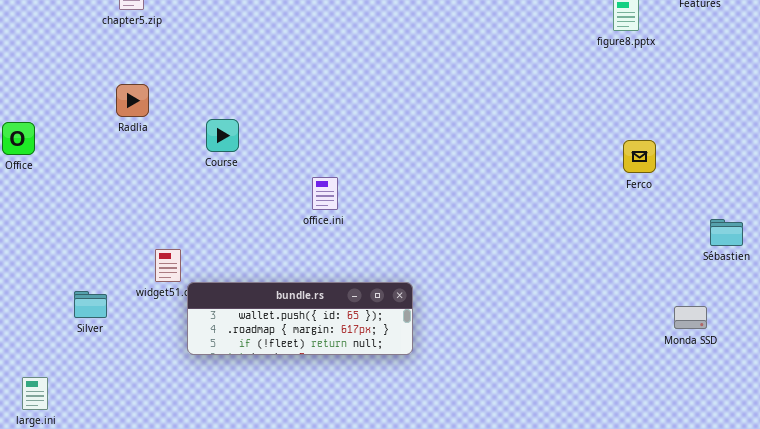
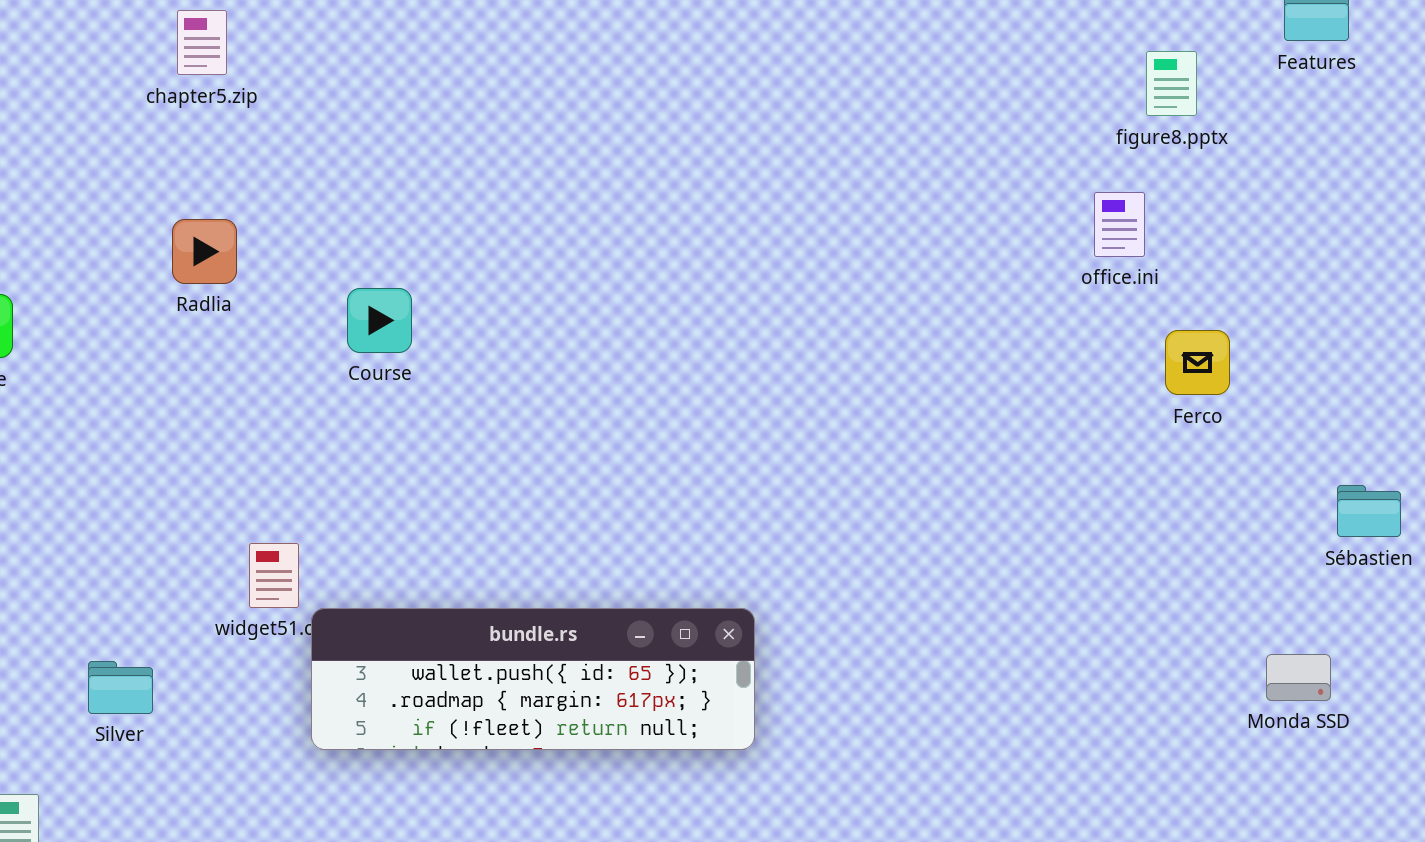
office.ini: [312,177,338,210] -> [1094,192,1145,257], moved
Silver: [74,291,107,318] -> [88,661,153,714], moved

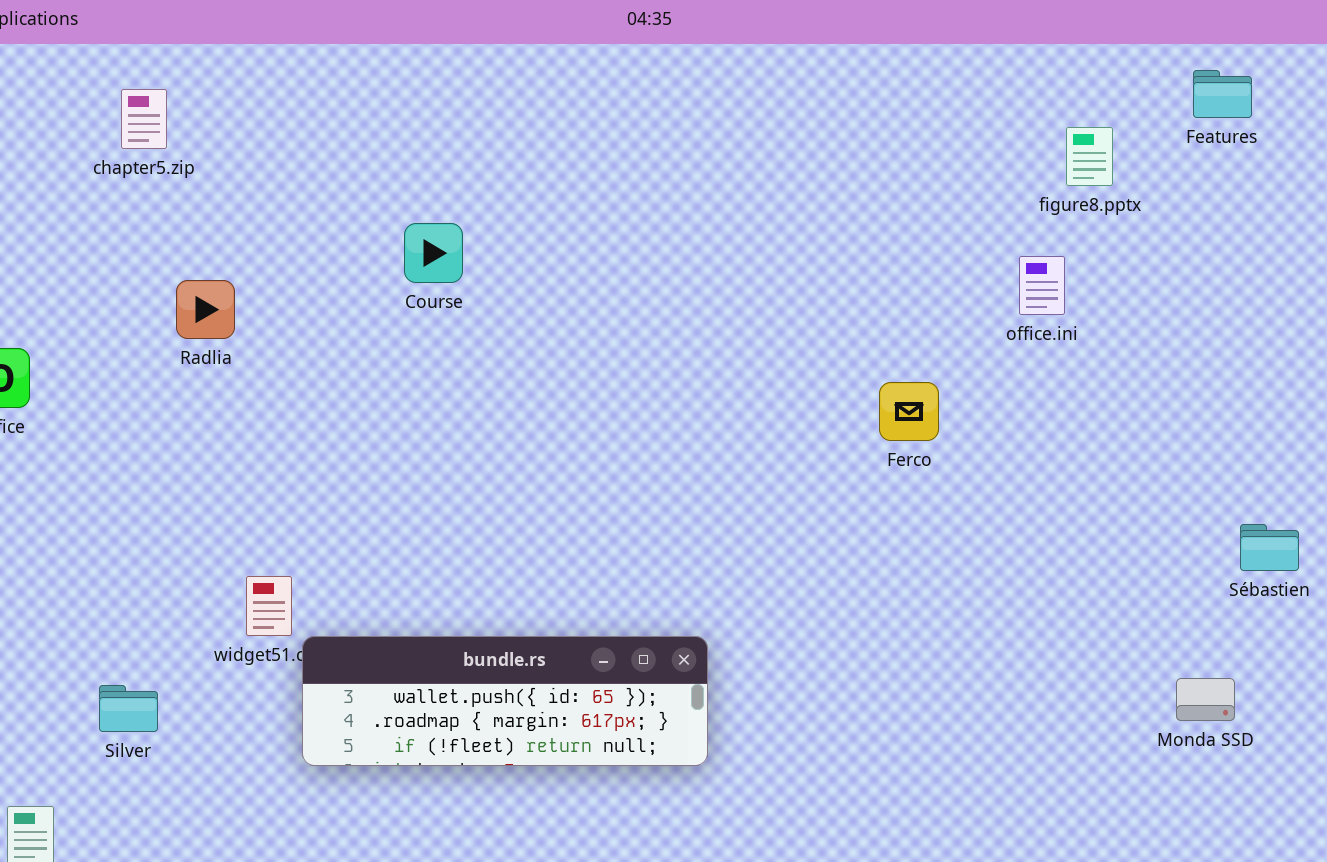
chapter5.zip: [177,10,227,75] -> [121,89,167,149], moved
Course: [347,288,412,353] -> [404,223,463,283], moved
Ferco: [1165,330,1230,395] -> [879,382,939,441], moved

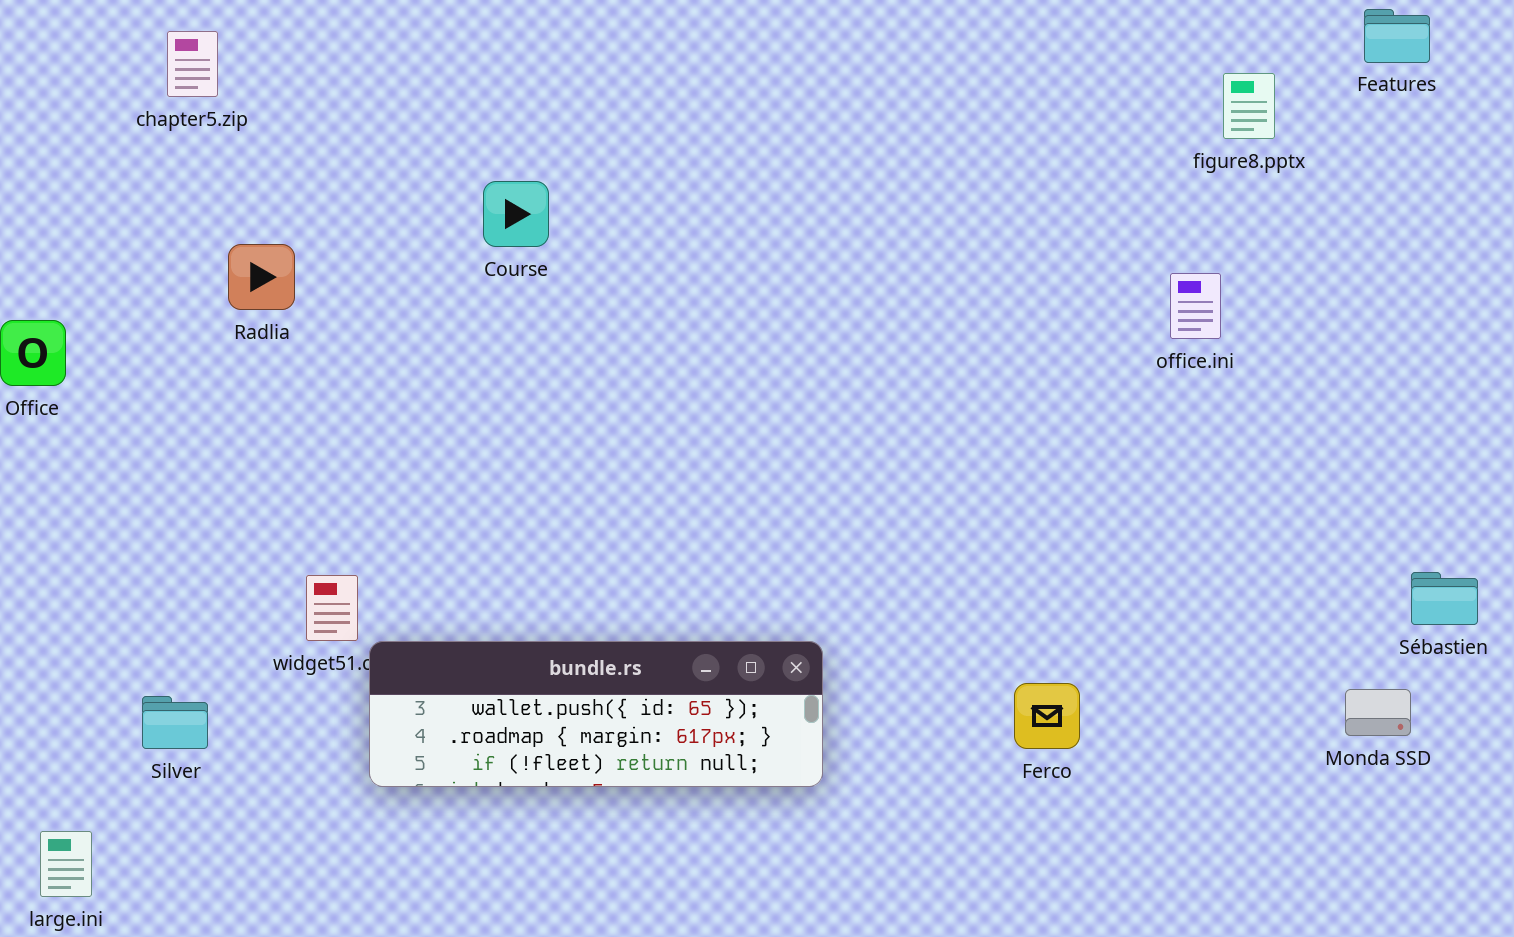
office.ini: [1019,256,1065,315] -> [1170,273,1221,339], moved
Ferco: [879,382,939,441] -> [1014,683,1080,749], moved
Sébastien: [1240,524,1299,571] -> [1411,572,1478,625], moved

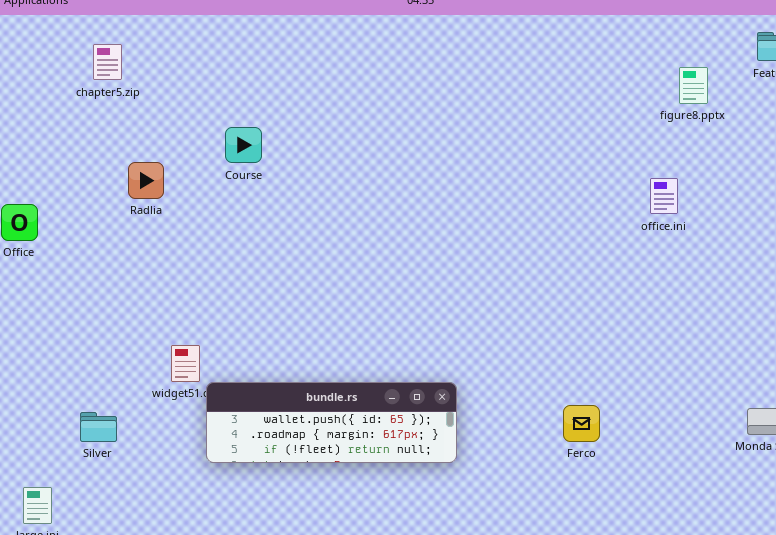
Course: [483,181,549,247] -> [225,127,262,163], moved

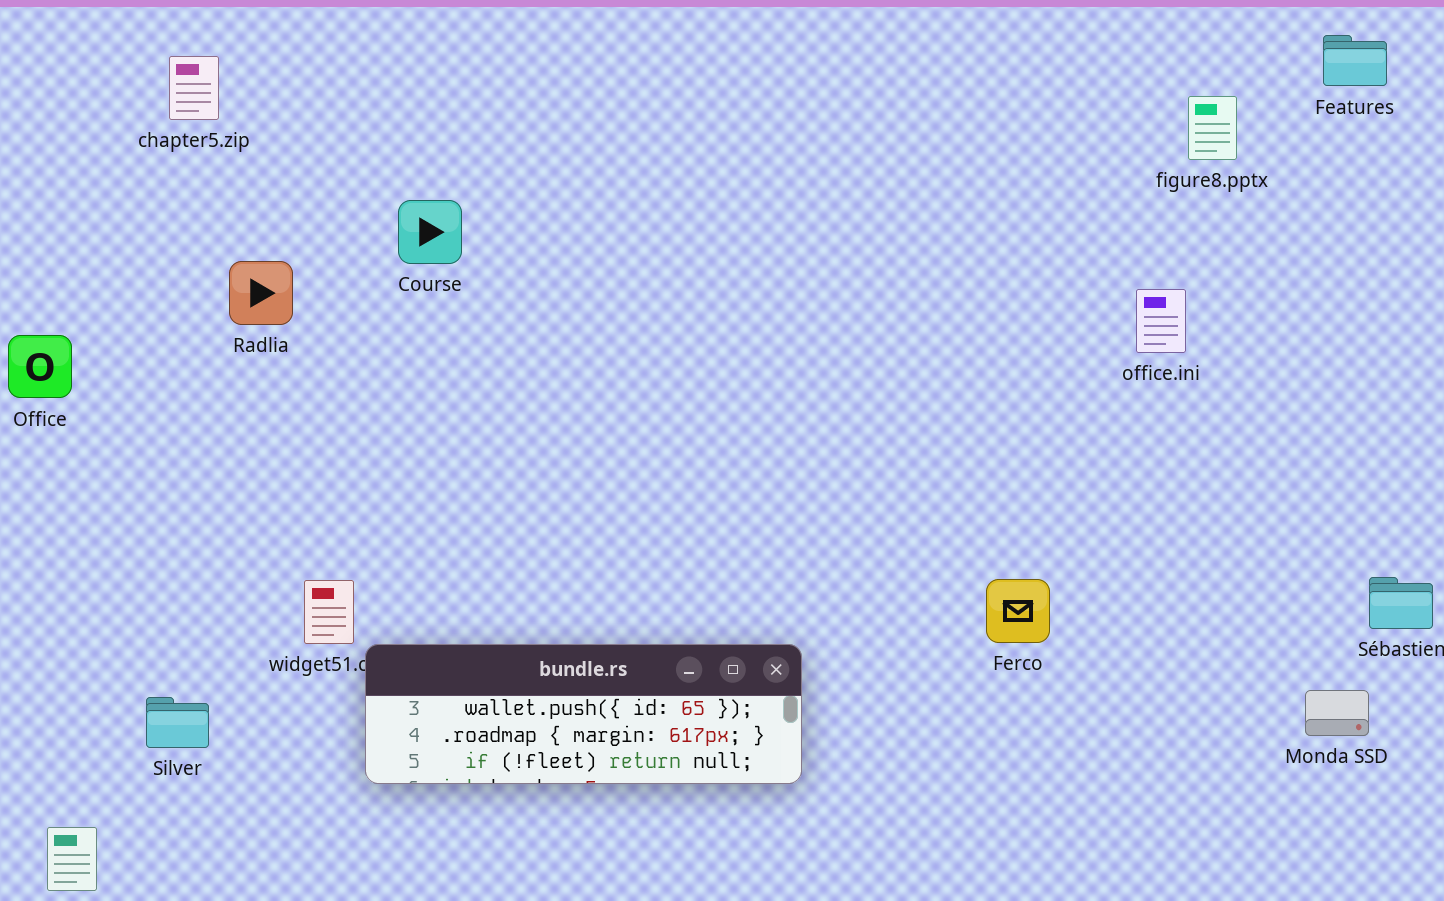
Ferco: [563,405,600,442] -> [986,579,1050,643], moved

